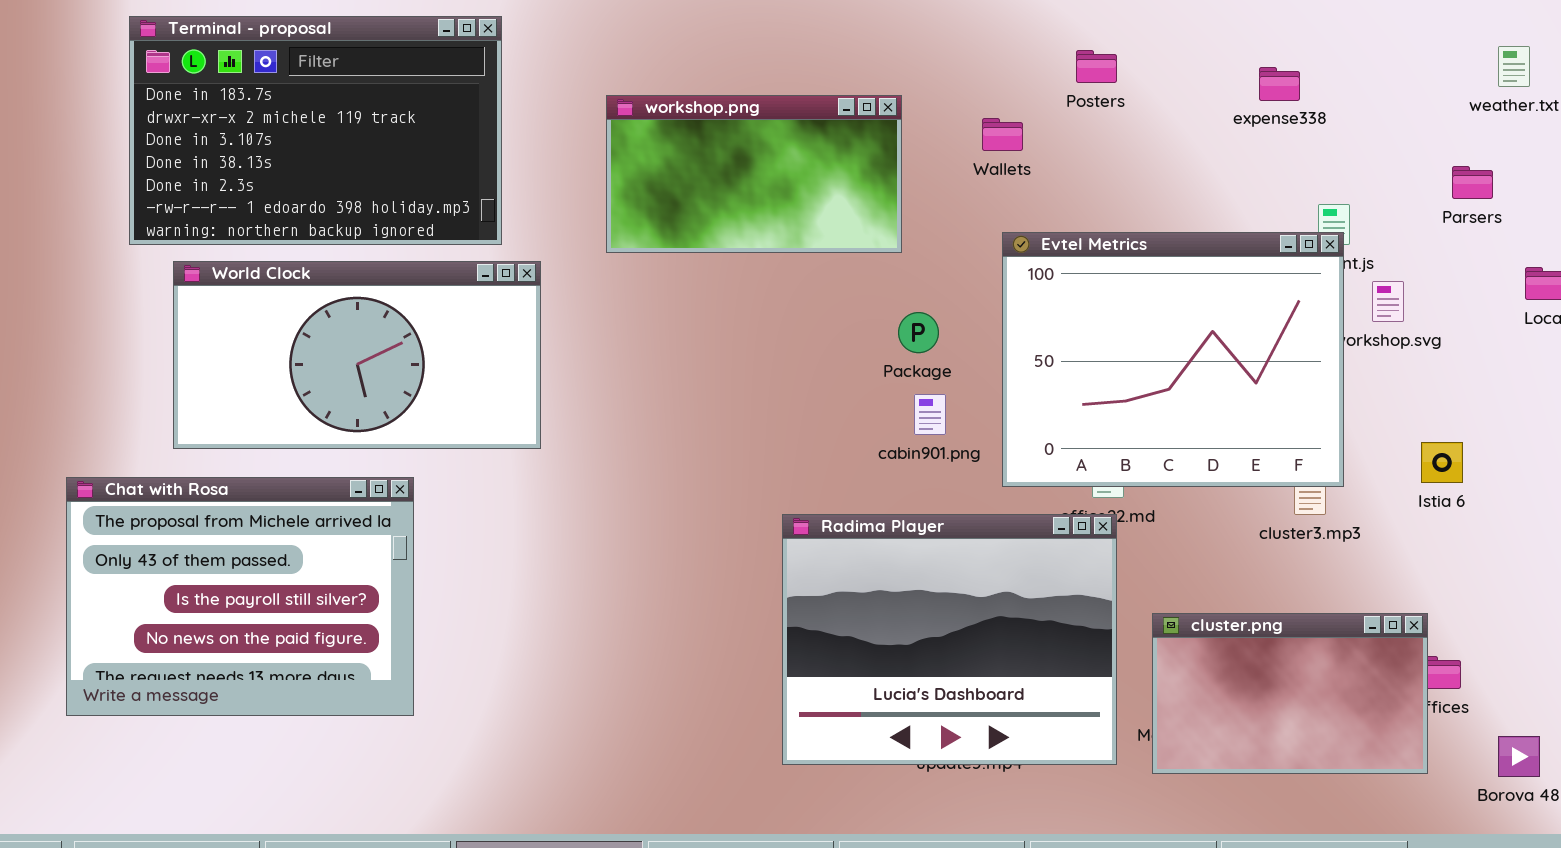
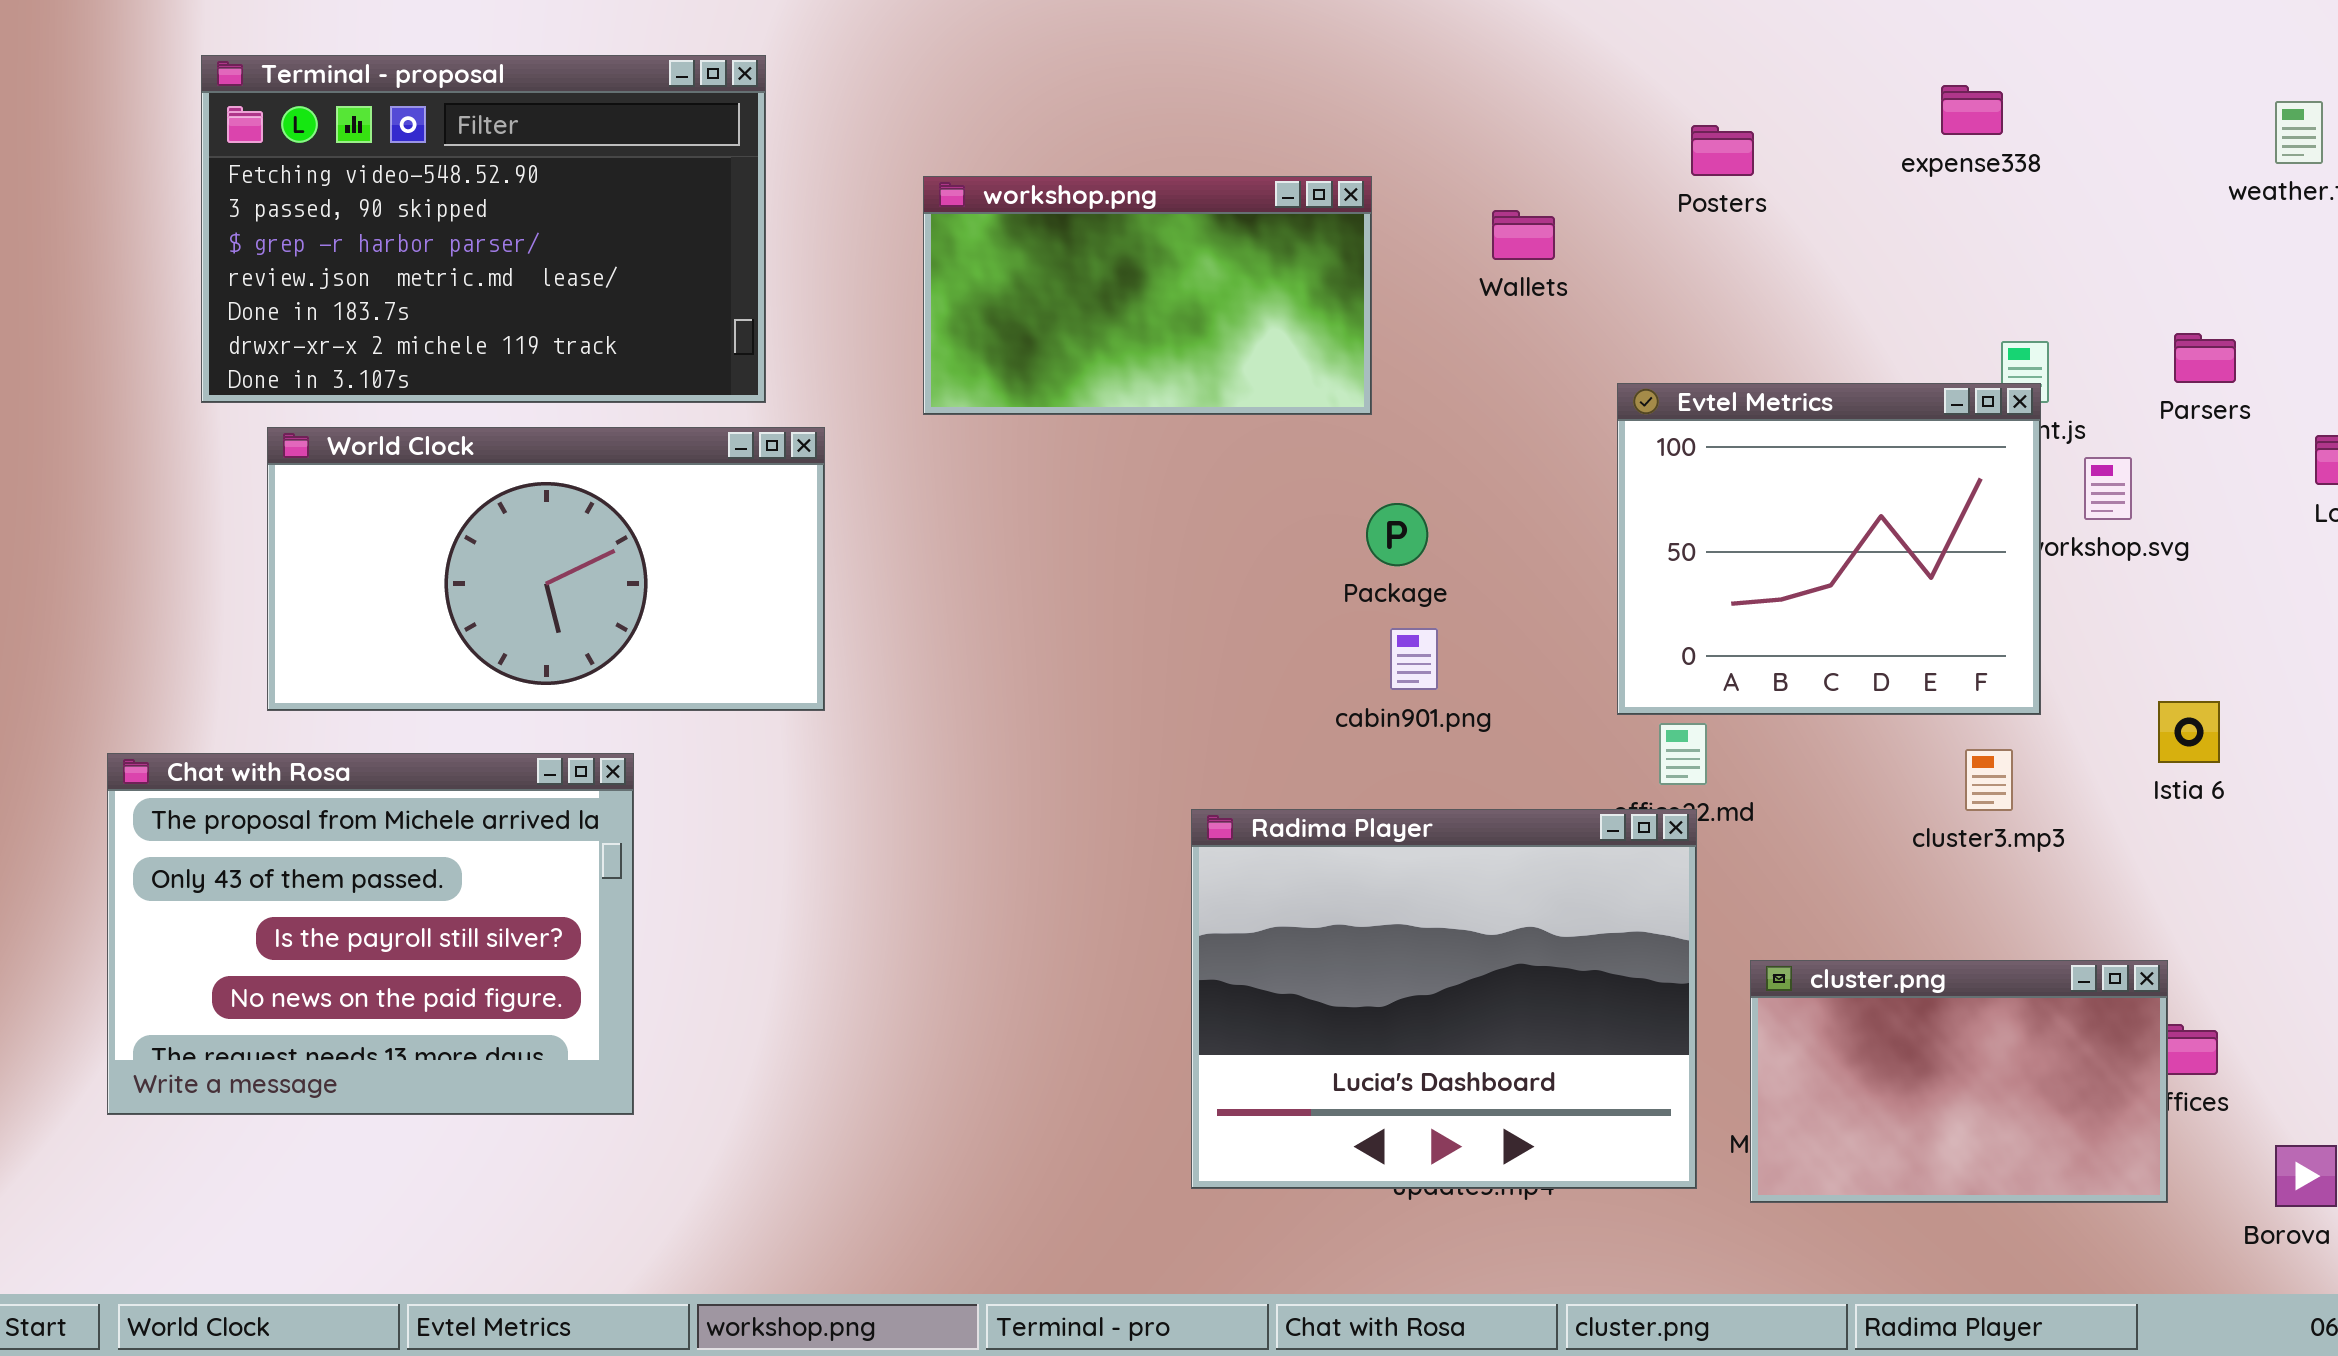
Terminal - proposal: [129,16,502,245] -> [201,55,766,403], scrolled up 4 rows
Posters: [1076,50,1117,83] -> [1691,125,1754,176], moved
expense338: [1259,67,1300,101] -> [1941,85,2003,135], moved
Parsers: [1452,166,1493,199] -> [2174,333,2236,383], moved
Evtel Metrics: [1002,232,1344,487] -> [1617,383,2041,715], resized

